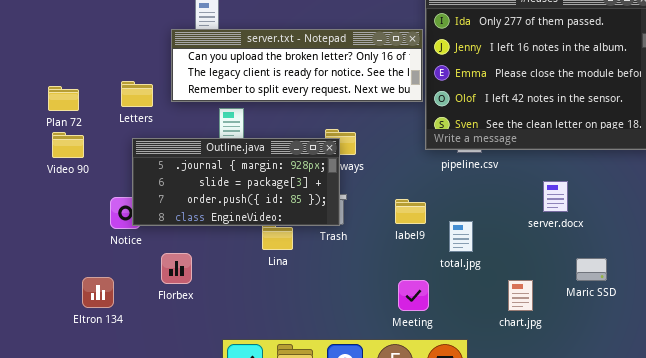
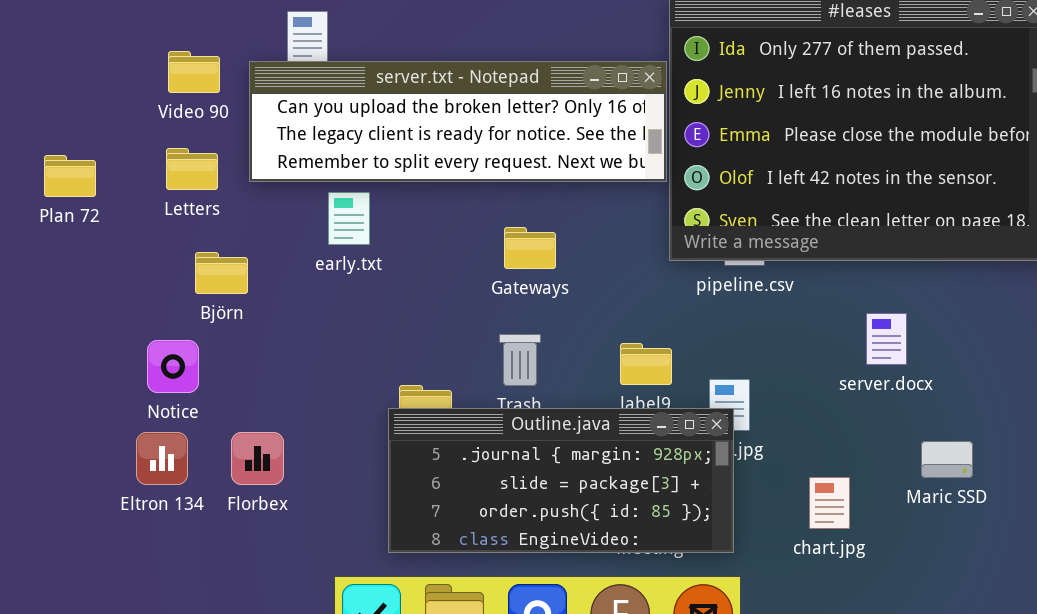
Video 90: [52,132,84,158] -> [168,51,220,93], moved
Outline.java: [132,138,340,226] -> [388,408,734,553], moved
Eltron 134: [82,277,114,308] -> [136,432,188,485], moved

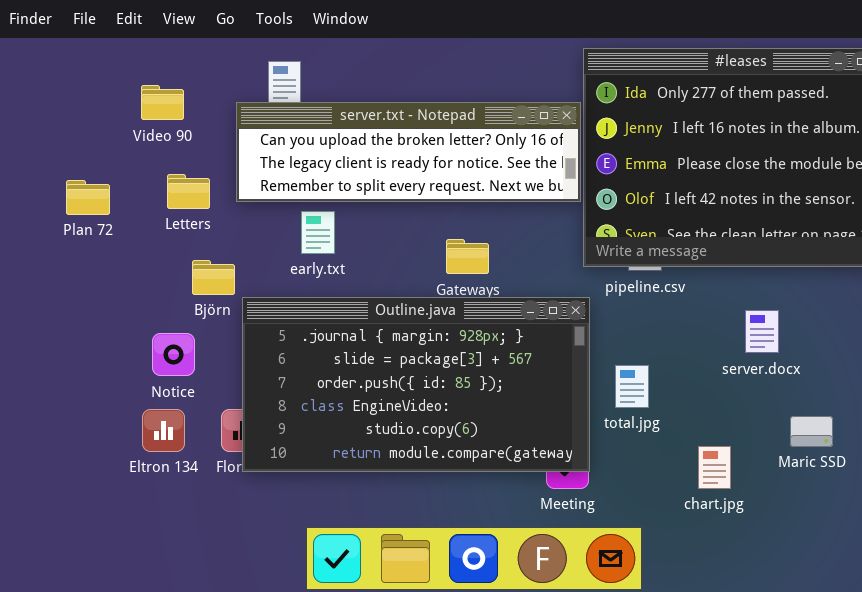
Video 90: [168,51,220,93] -> [141,85,184,120], moved
Outline.java: [388,408,734,553] -> [242,297,590,472], moved, resized

